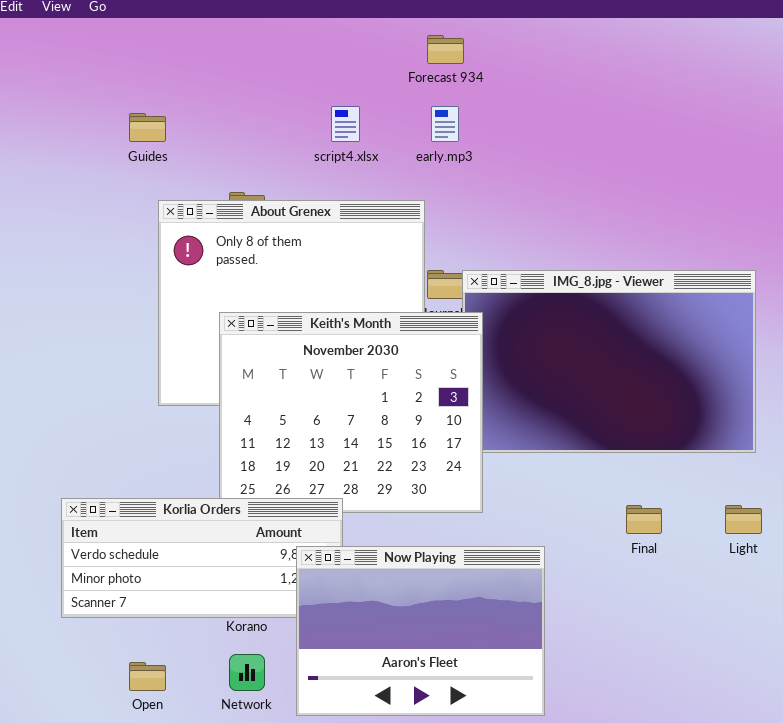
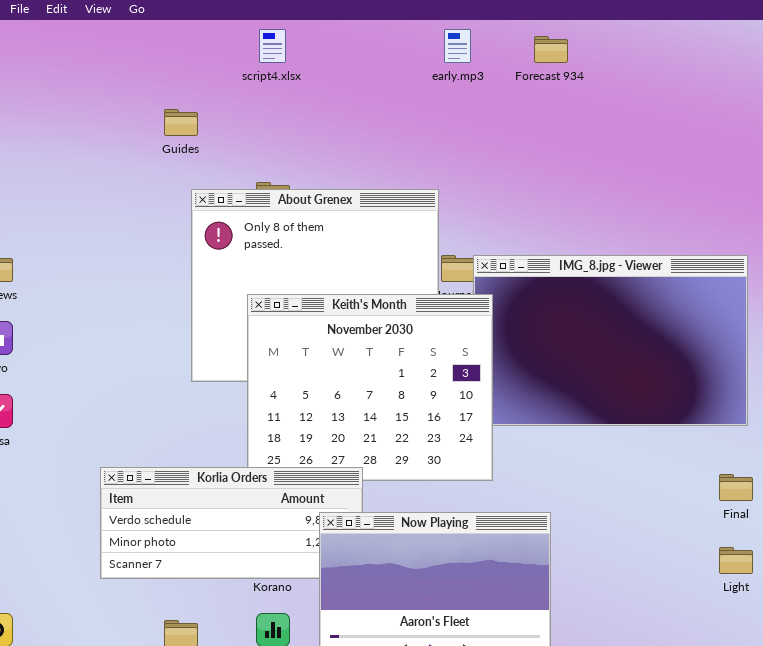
Forecast 934: [427,35,464,64] -> [534,36,568,63], moved
script4.xlsx: [331,106,360,142] -> [259,29,286,63], moved
early.mp3: [431,106,459,142] -> [444,29,471,63], moved
Final: [626,505,662,534] -> [719,474,753,501], moved
Light: [725,505,762,534] -> [719,547,753,574], moved

